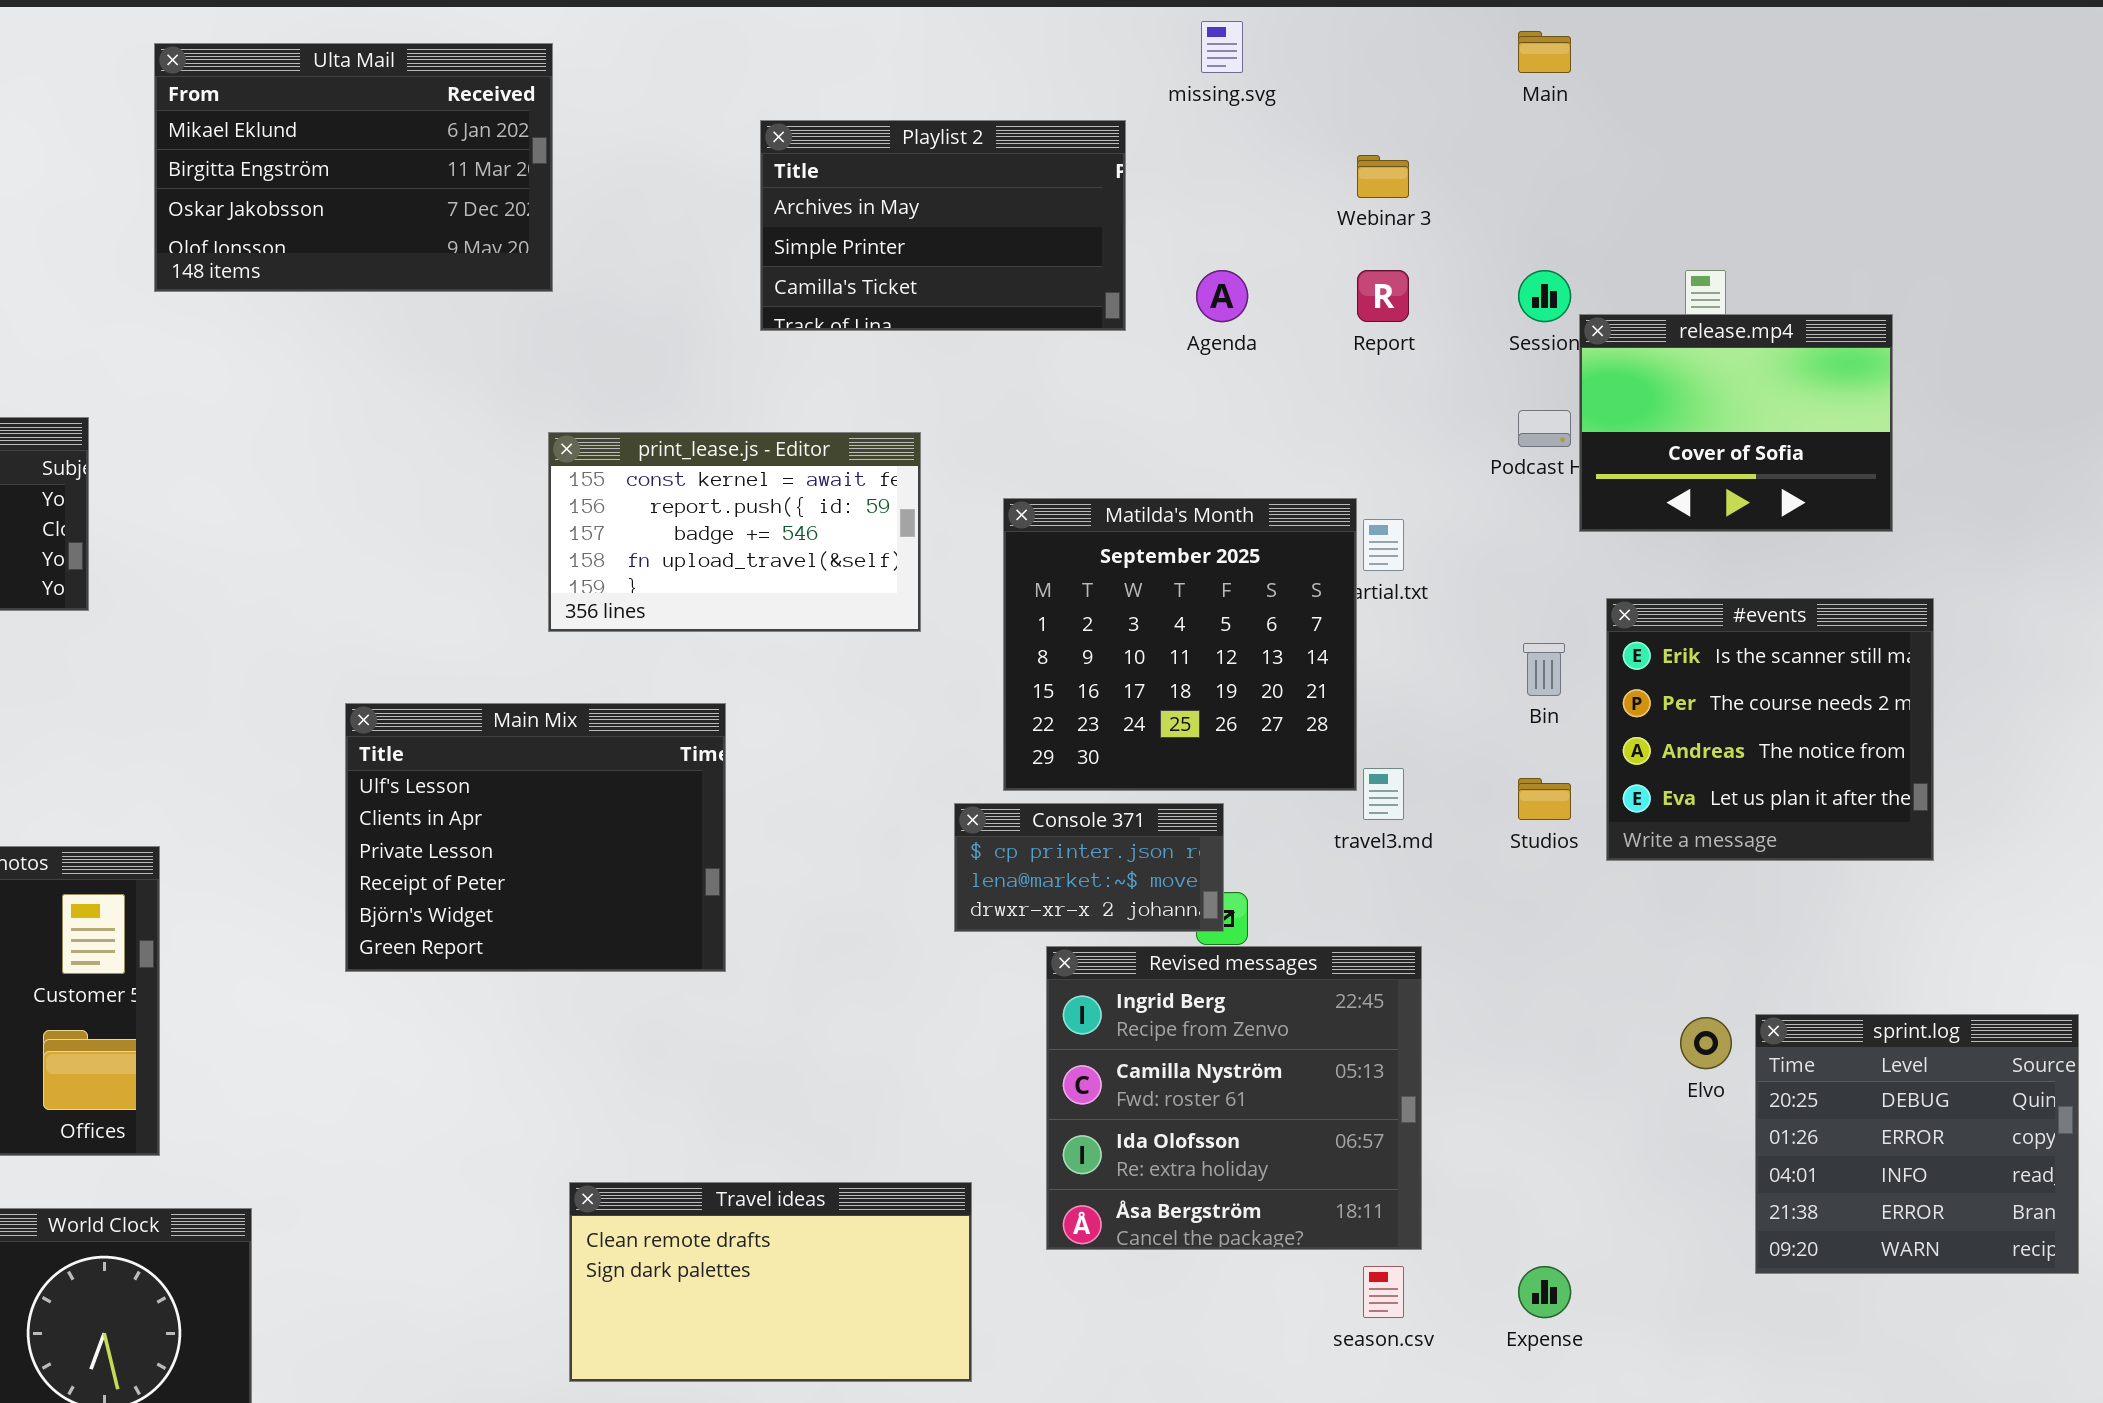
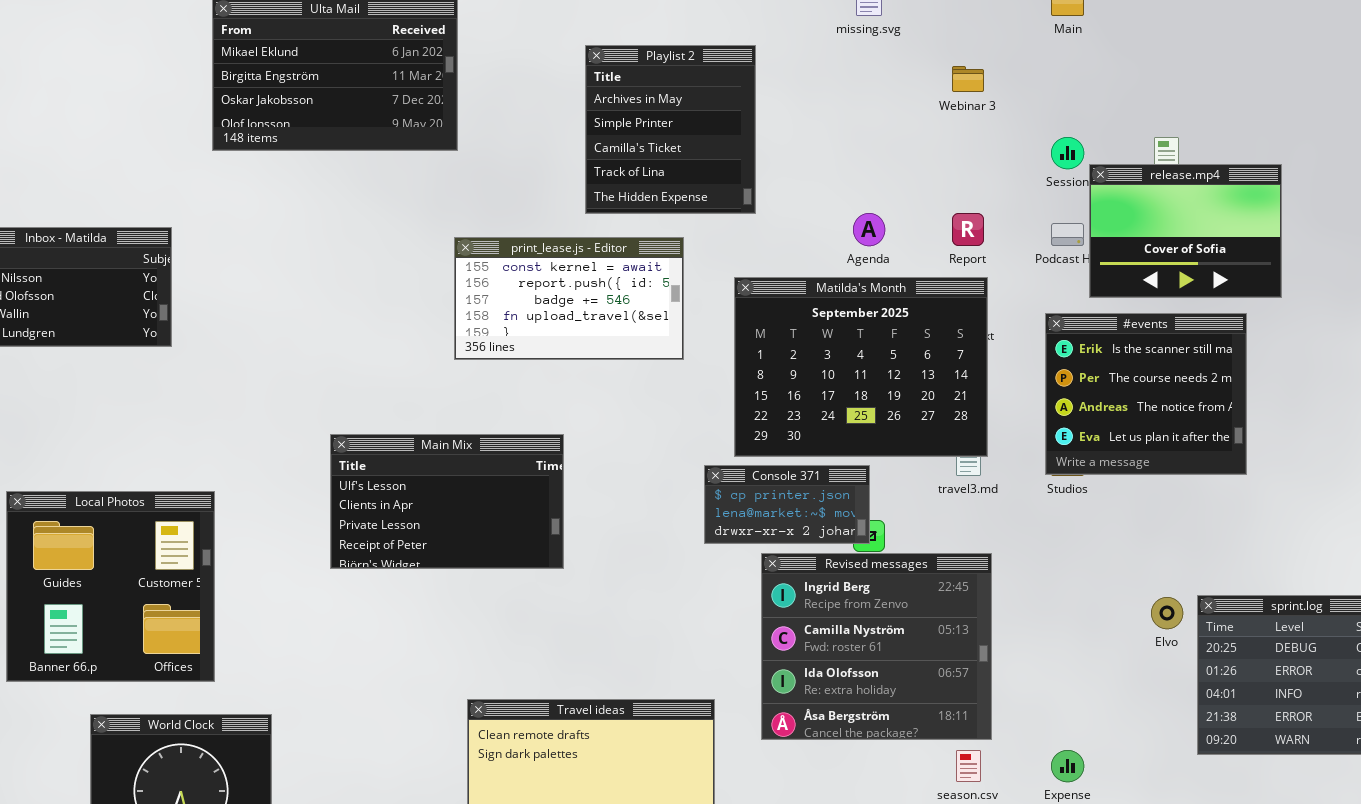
Playlist 2: [760,120,1126,331] -> [585,45,756,214], resized
Agenda: [1196,270,1248,322] -> [853,213,885,246], moved
Report: [1357,270,1409,322] -> [952,213,984,246], moved
Matilda's Month: [1003,498,1357,791] -> [734,277,988,457], resized
#events: [1606,598,1934,861] -> [1045,313,1247,475], moved
Main Mix: [345,703,726,972] -> [330,434,564,569], resized

